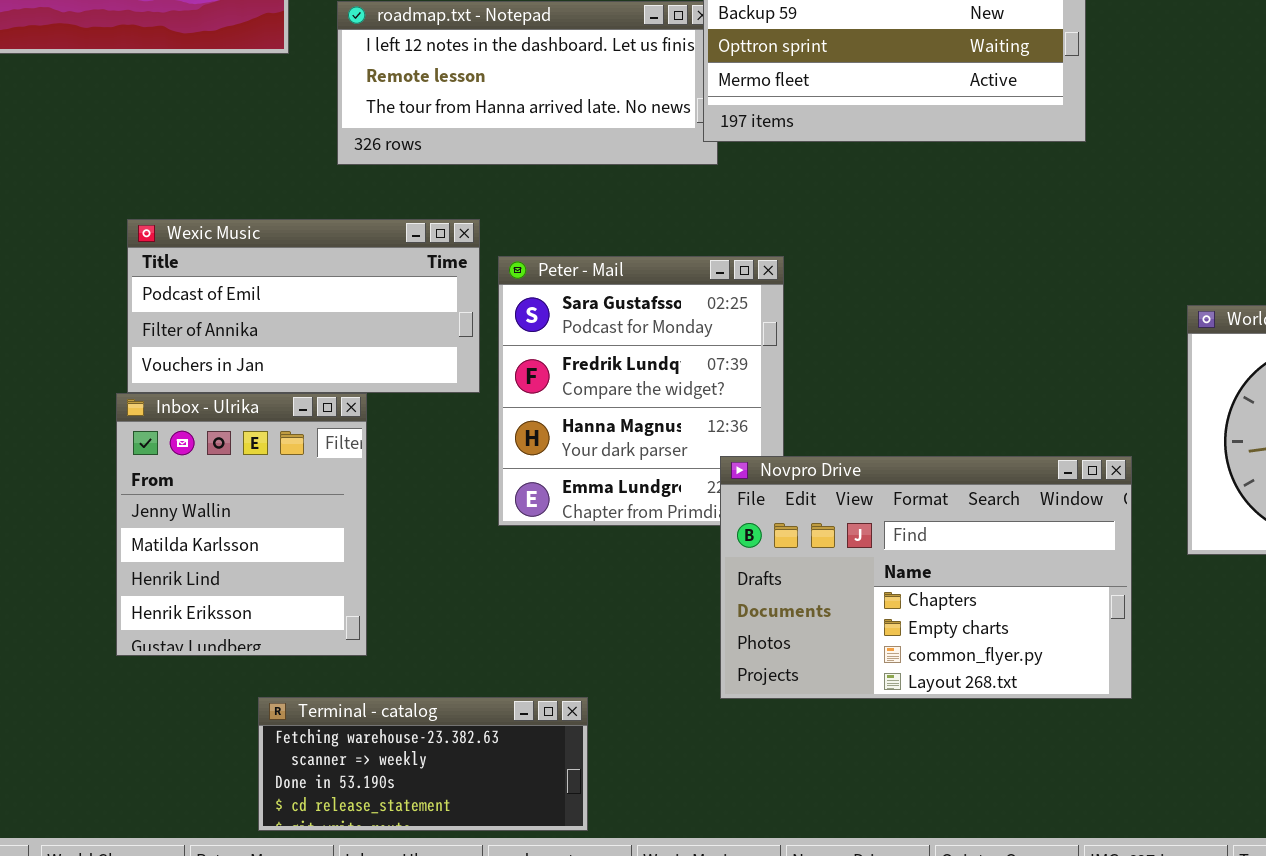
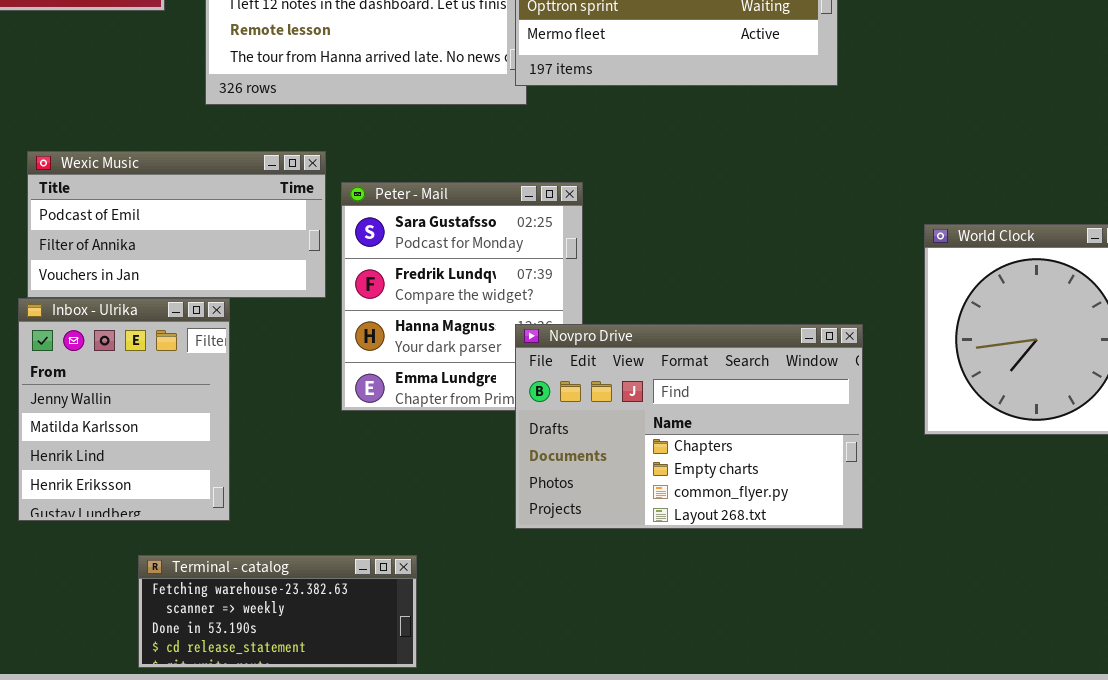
Novpro Drive: [720,456,1132,699] -> [515,324,863,529], moved

